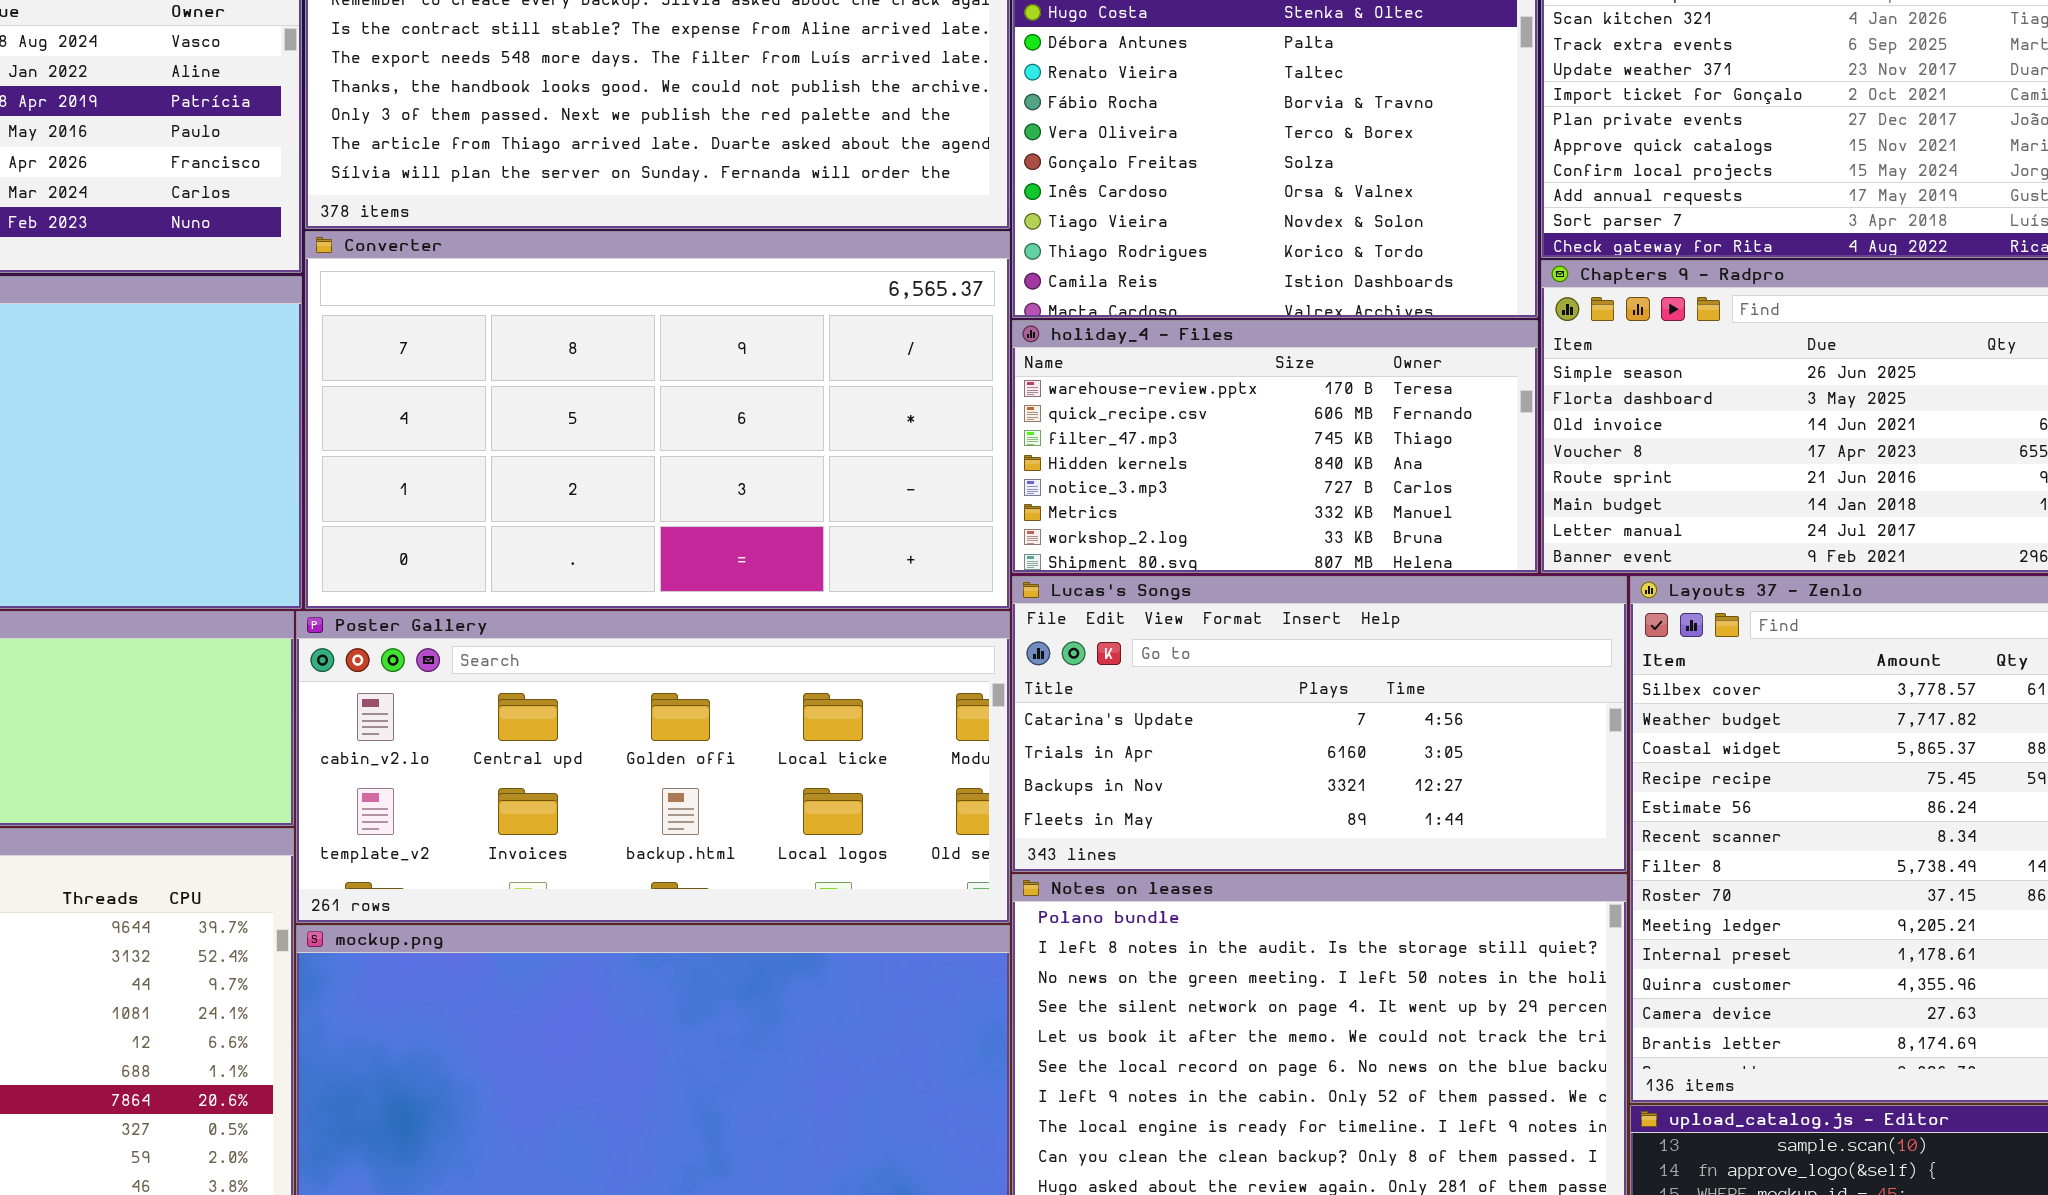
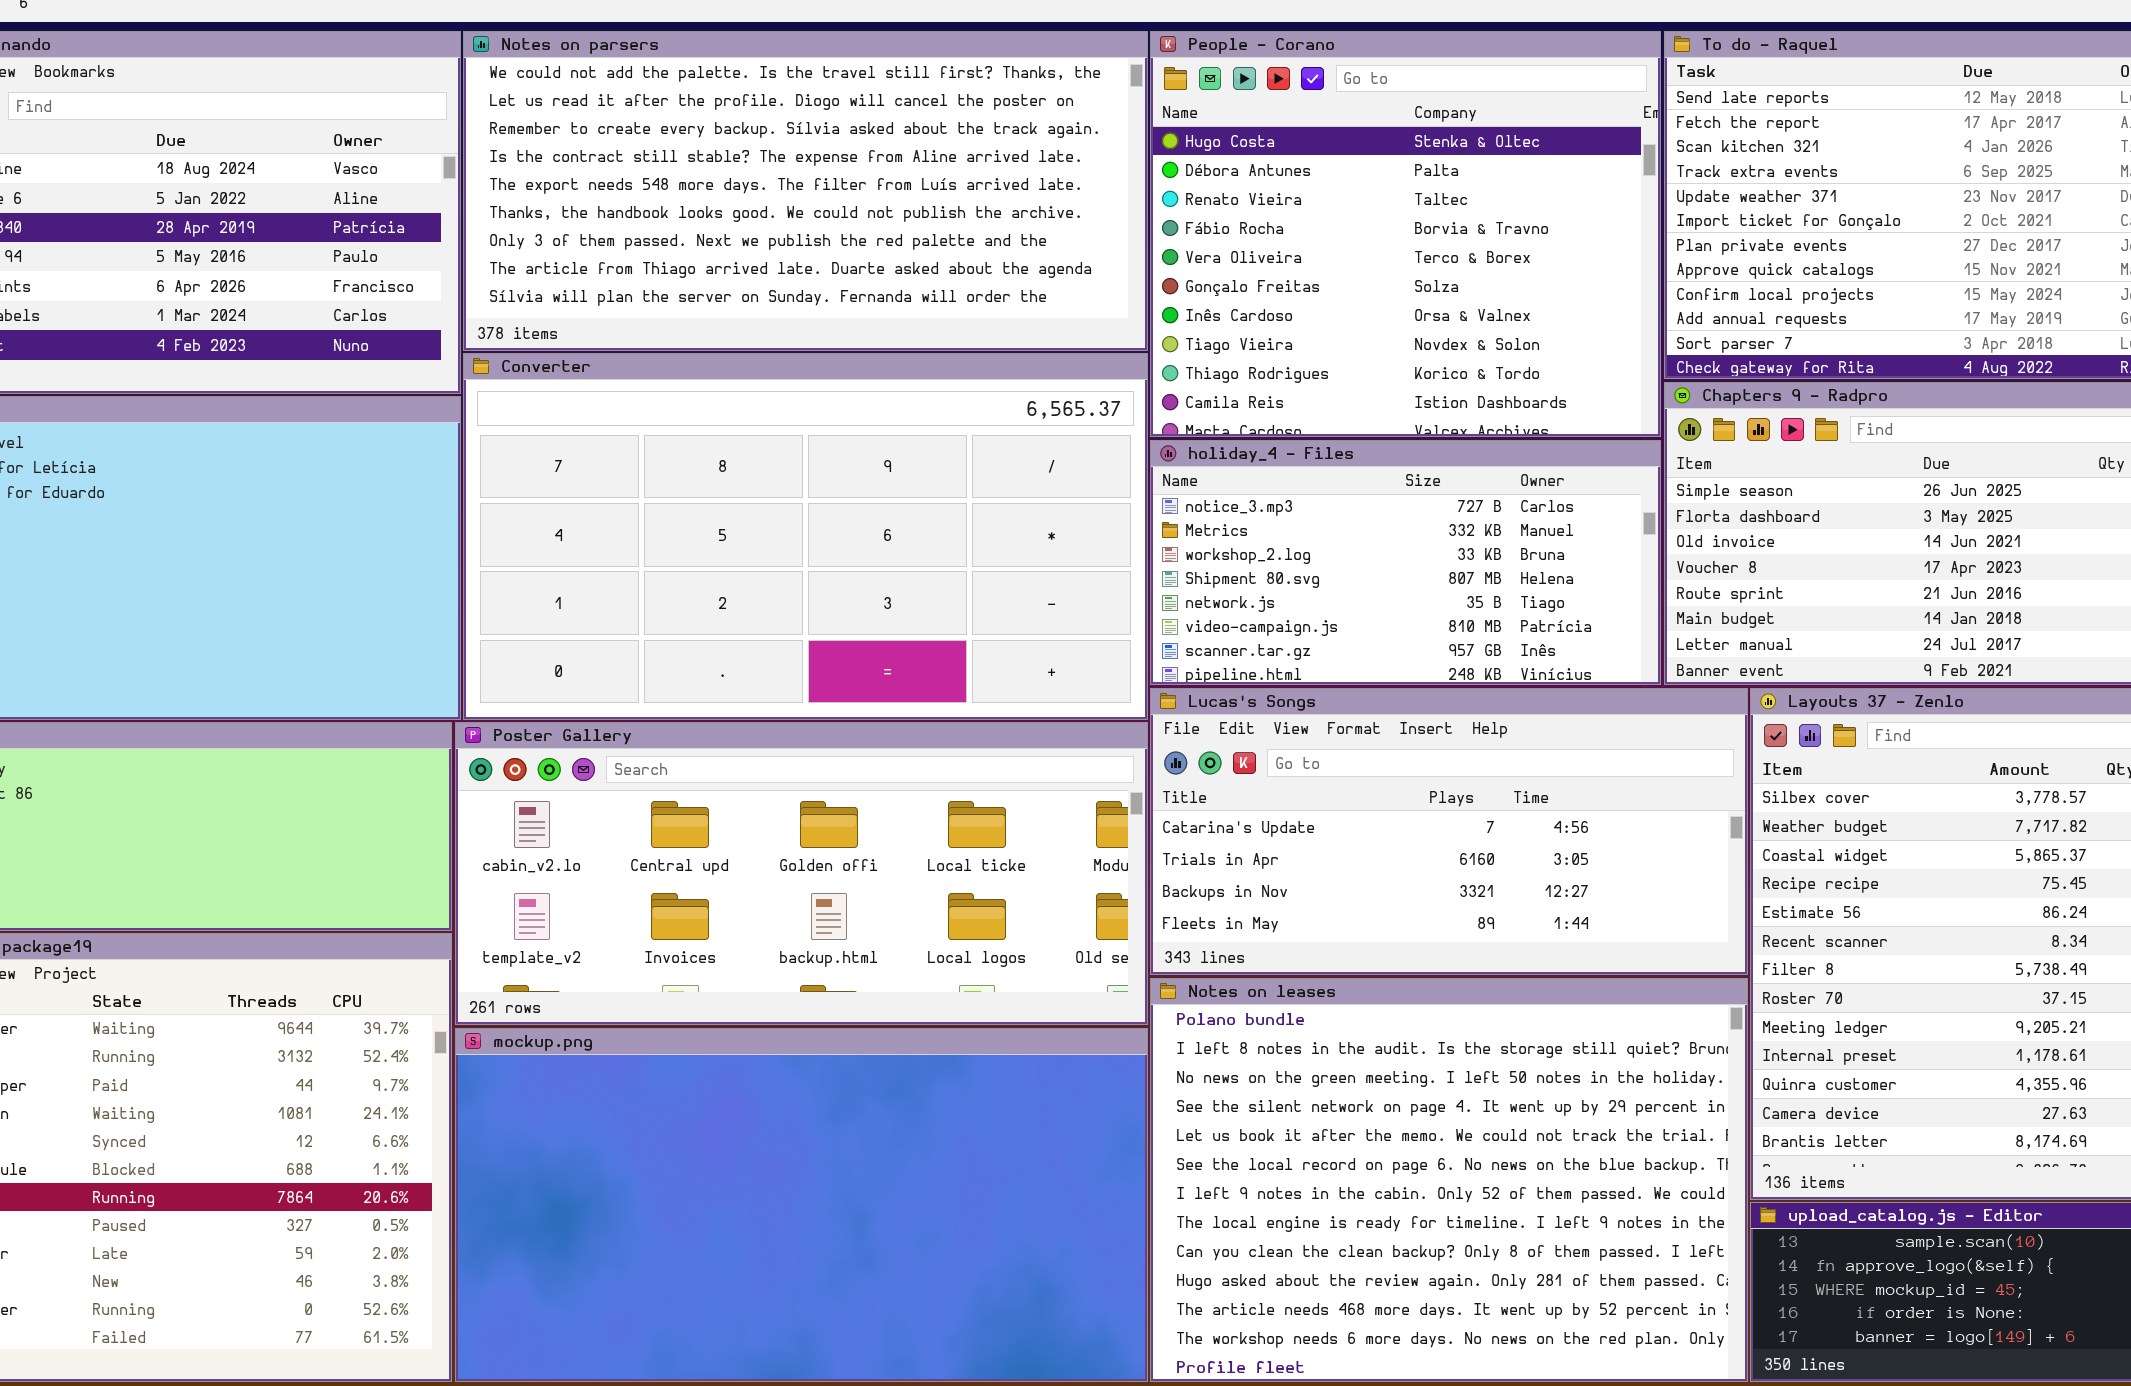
holiday_4 - Files: [1012,320,1538,573] -> [1150,440,1661,685], scrolled down 4 rows

